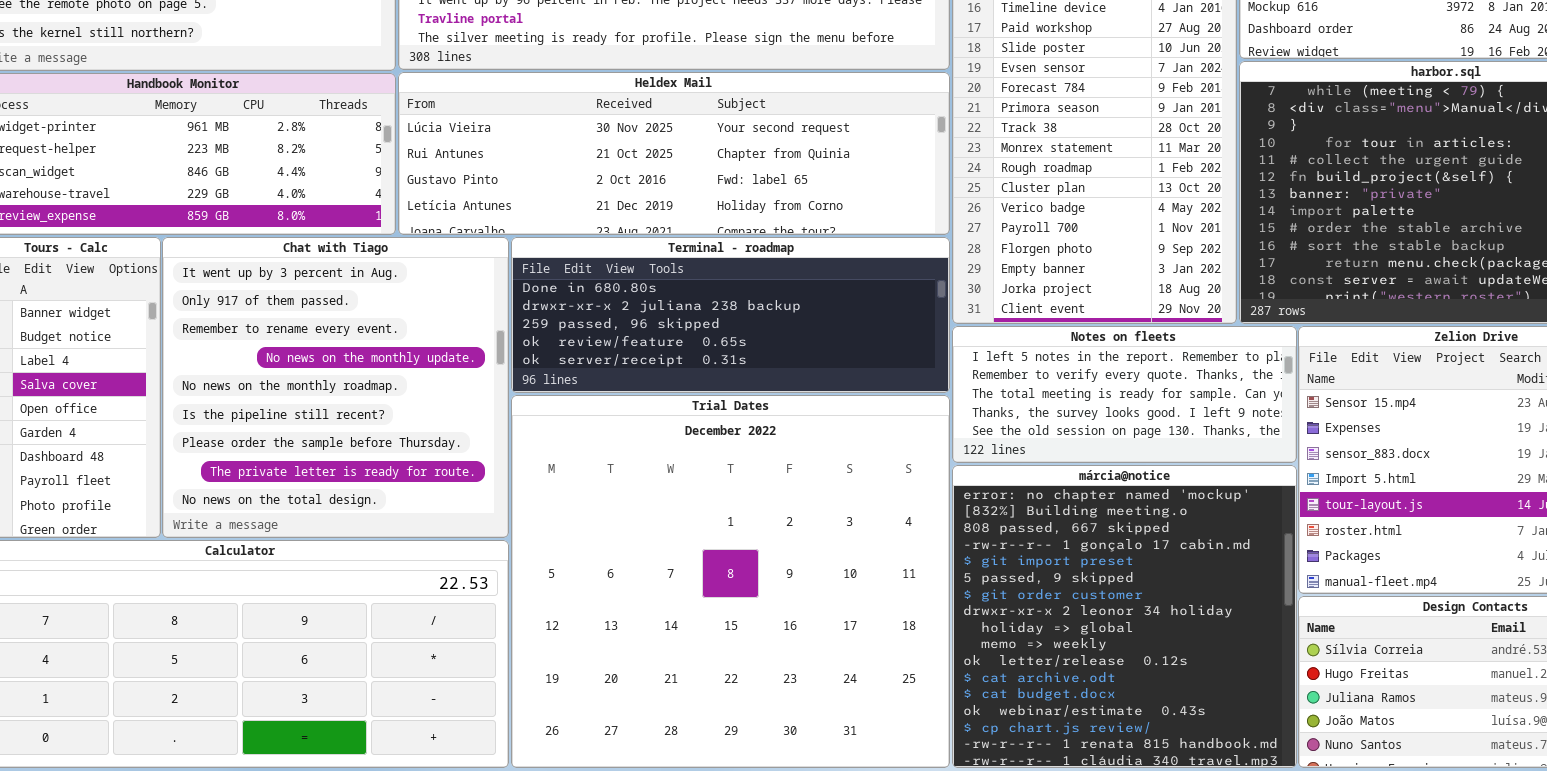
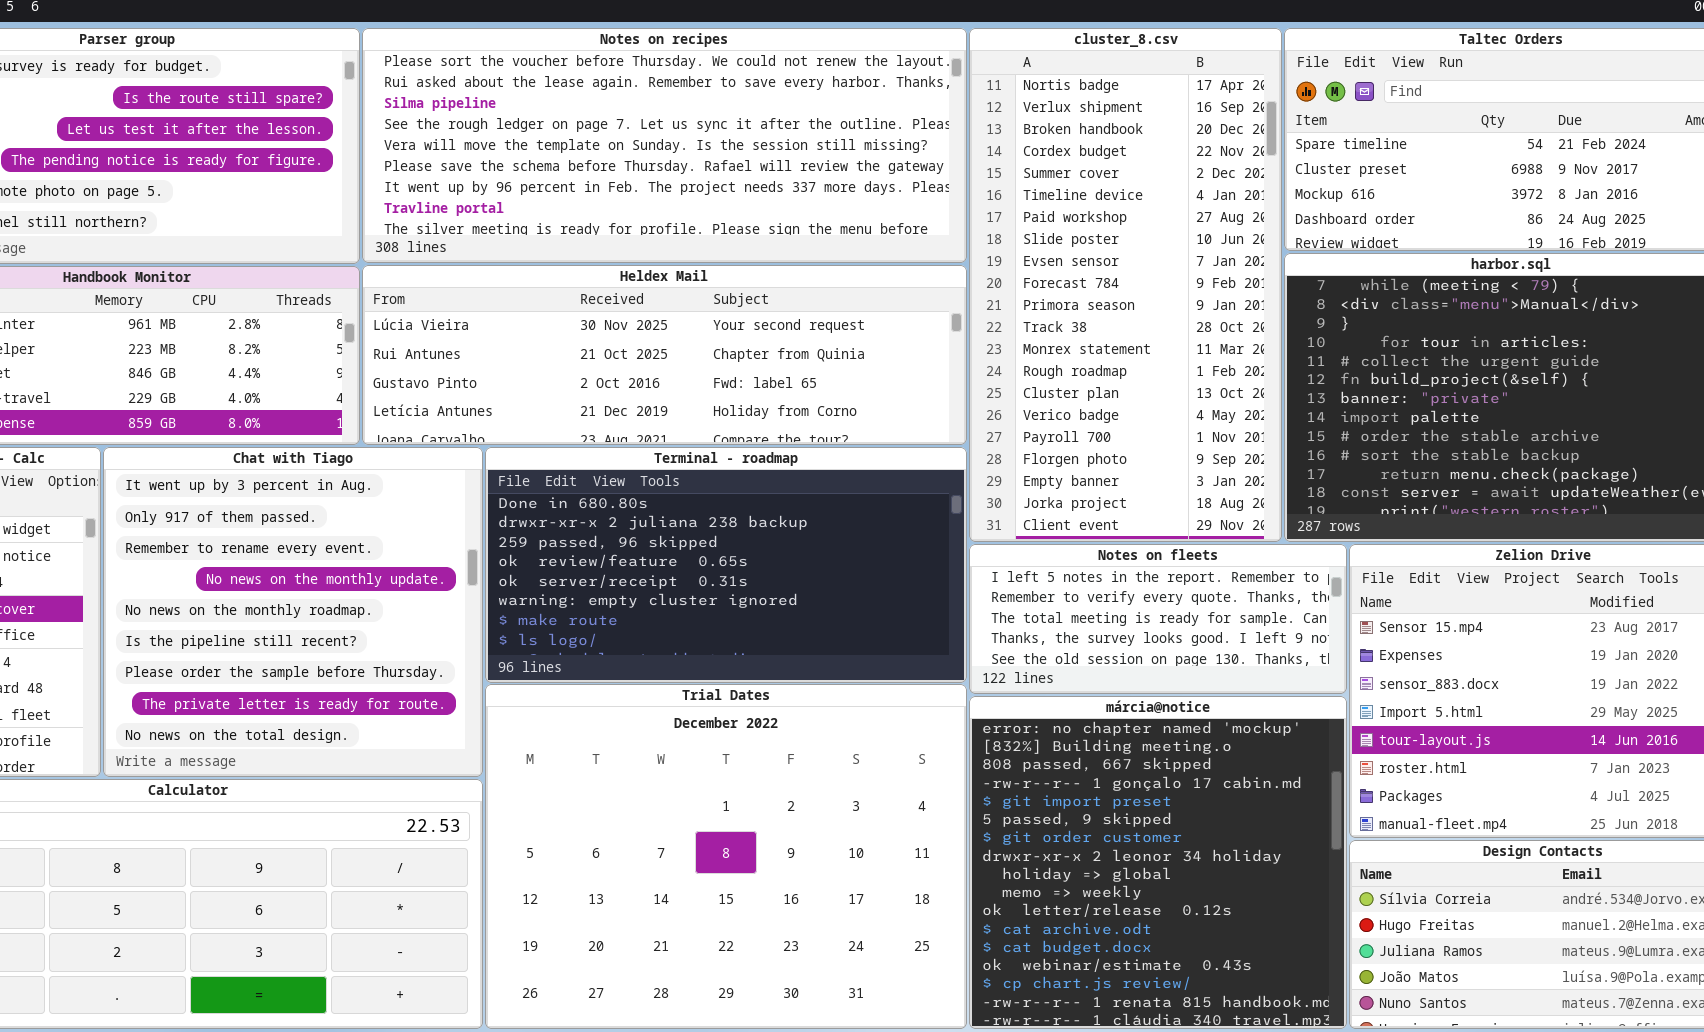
Terminal - roadmap: [511,237,950,393] -> [485,447,967,683], resized
Trial Dates: [511,395,950,768] -> [485,684,967,1029], resized

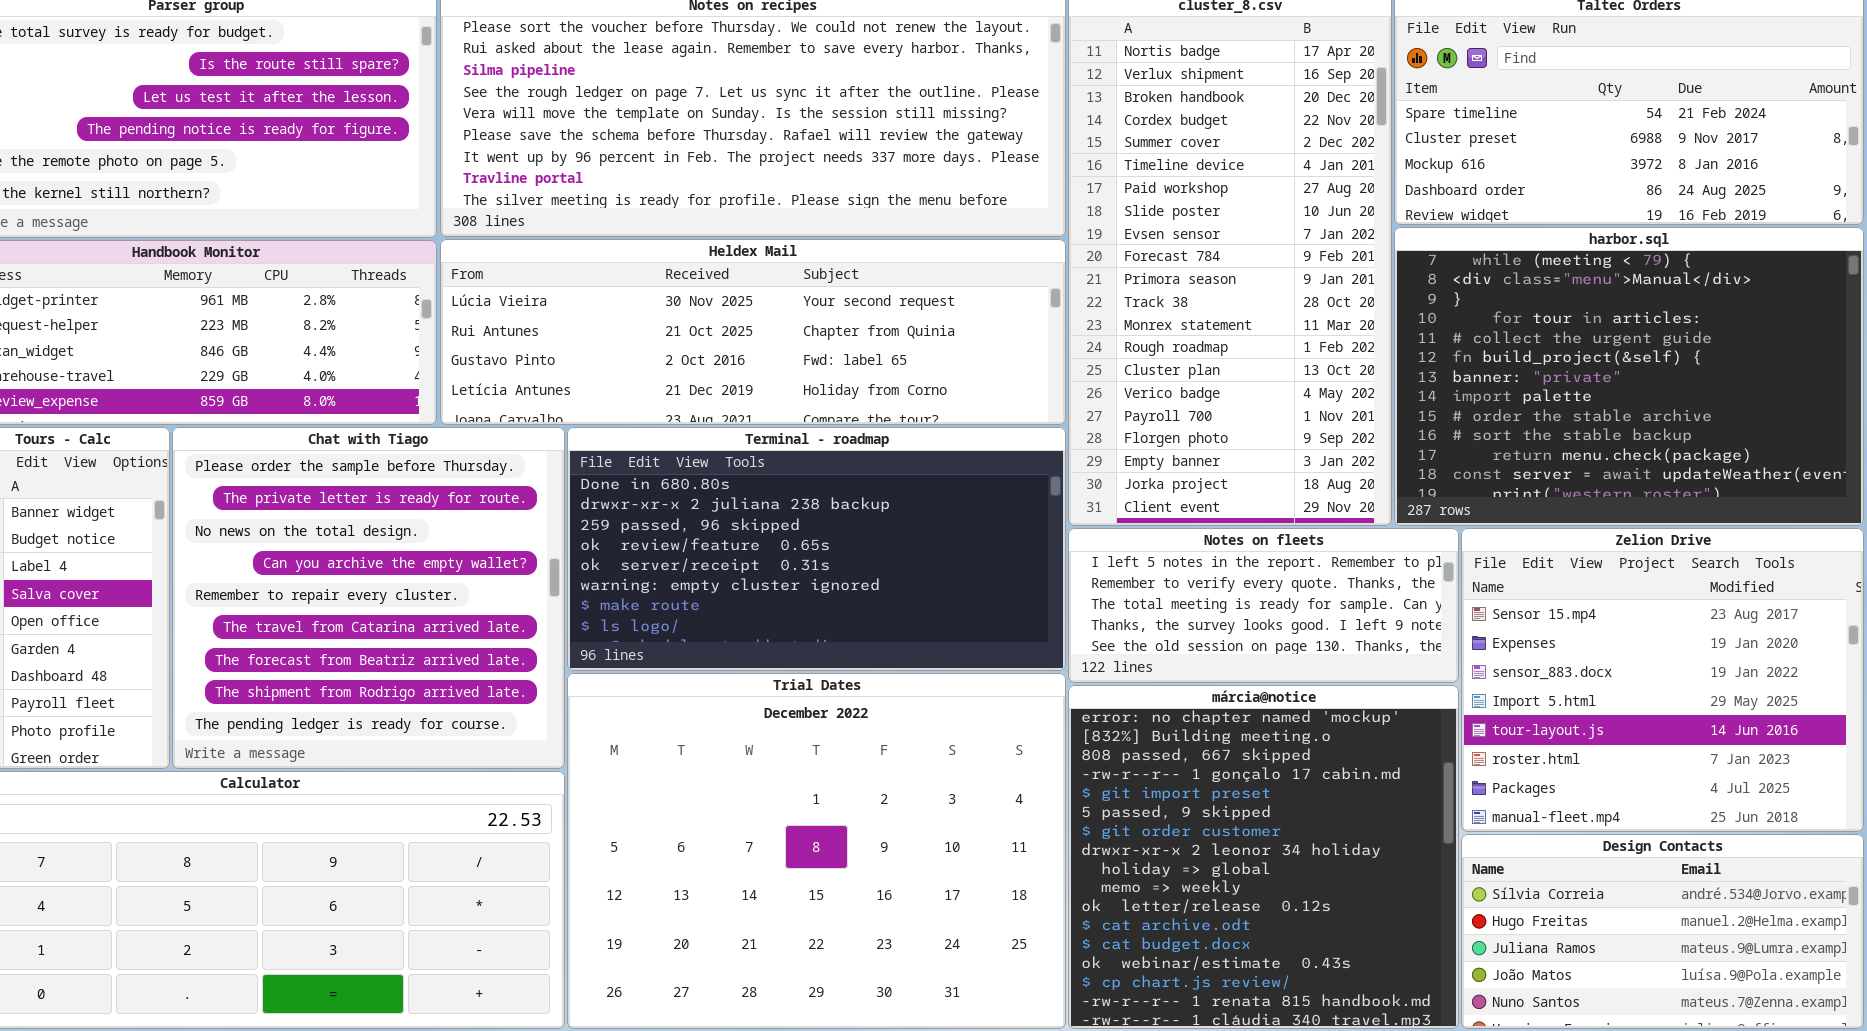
Chat with Tiago: [103,447,483,777] -> [172,427,565,769], scrolled down 6 rows

